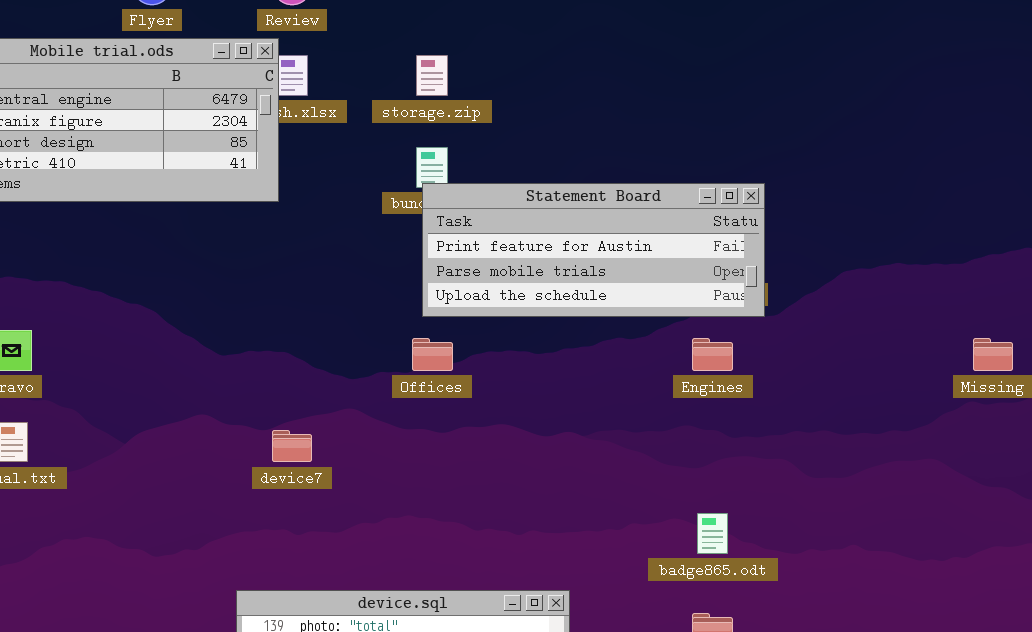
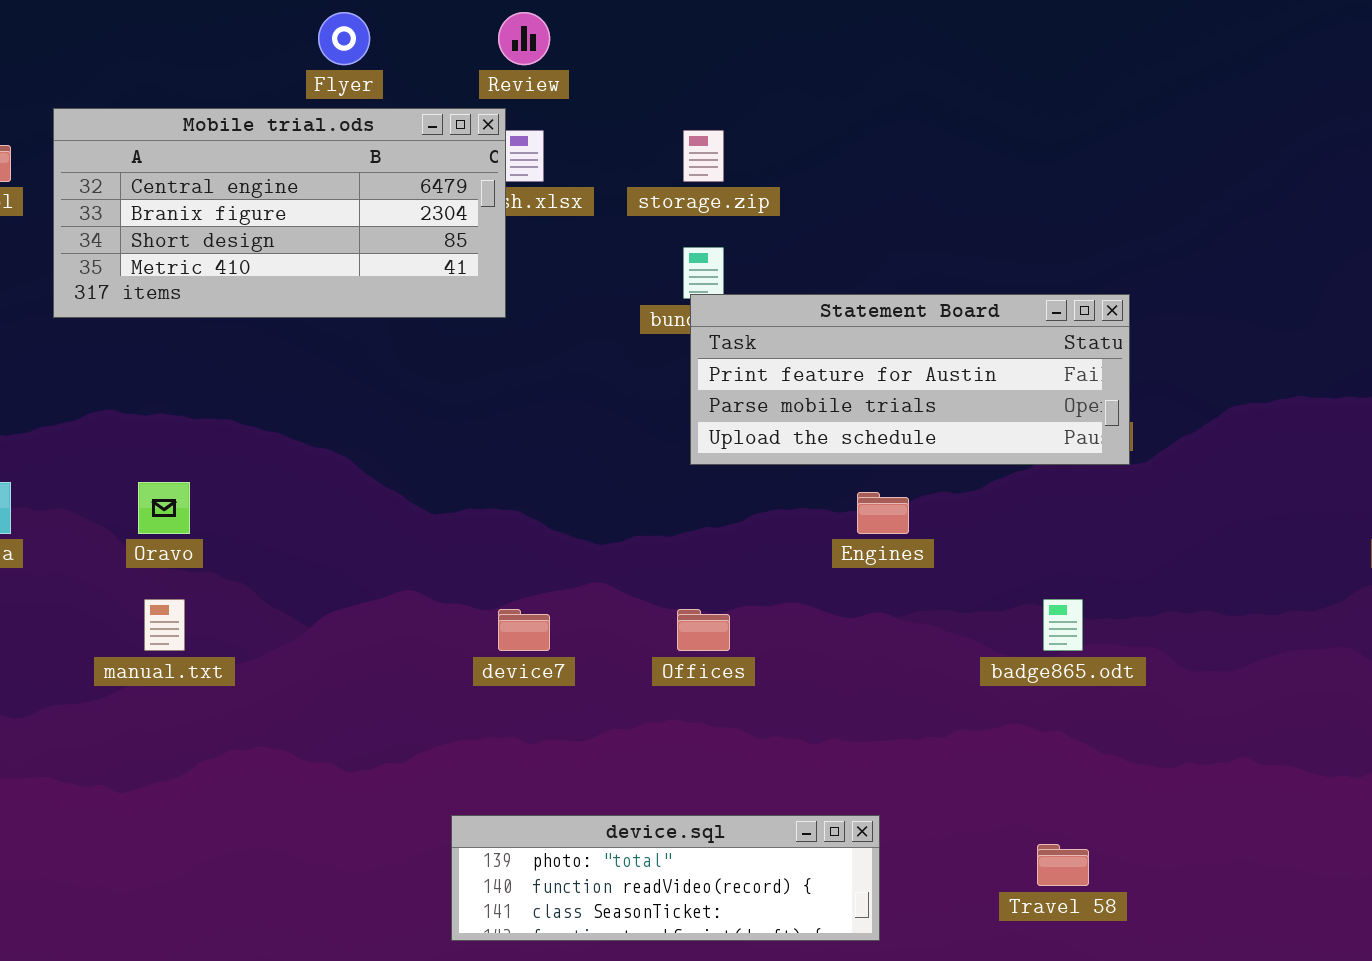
Offices: [412,338,453,371] -> [677,609,730,651], moved
Engines: [692,338,733,371] -> [857,492,909,534], moved
badge865.odt: [697,513,728,554] -> [1043,599,1083,651], moved

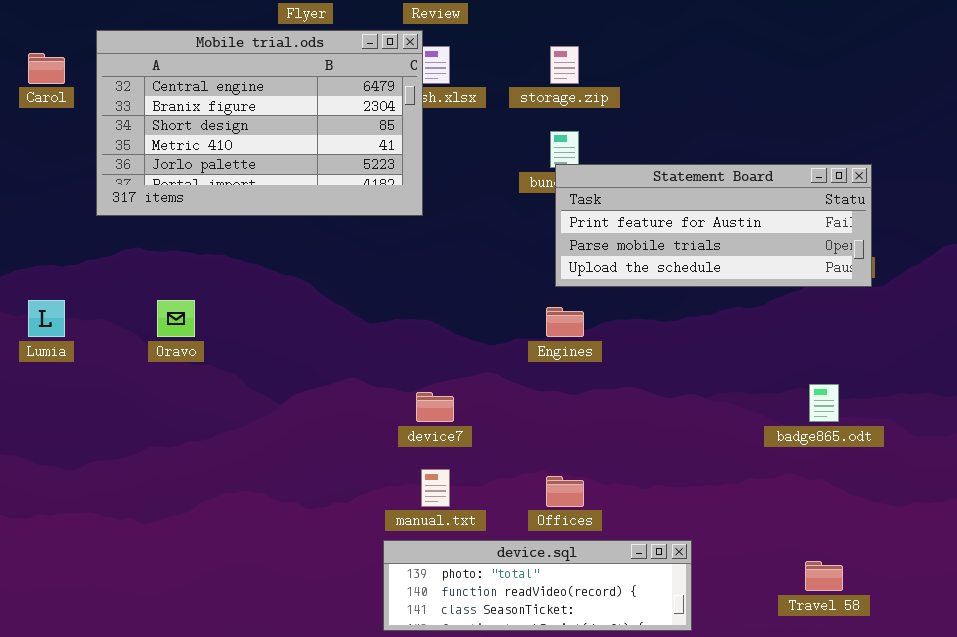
Mobile trial.ods: [53,108,506,318] -> [96,30,423,216], resized
Engines: [857,492,909,534] -> [546,307,584,337], moved
manual.txt: [144,599,185,651] -> [421,469,450,507], moved
Offices: [677,609,730,651] -> [546,476,584,507], moved

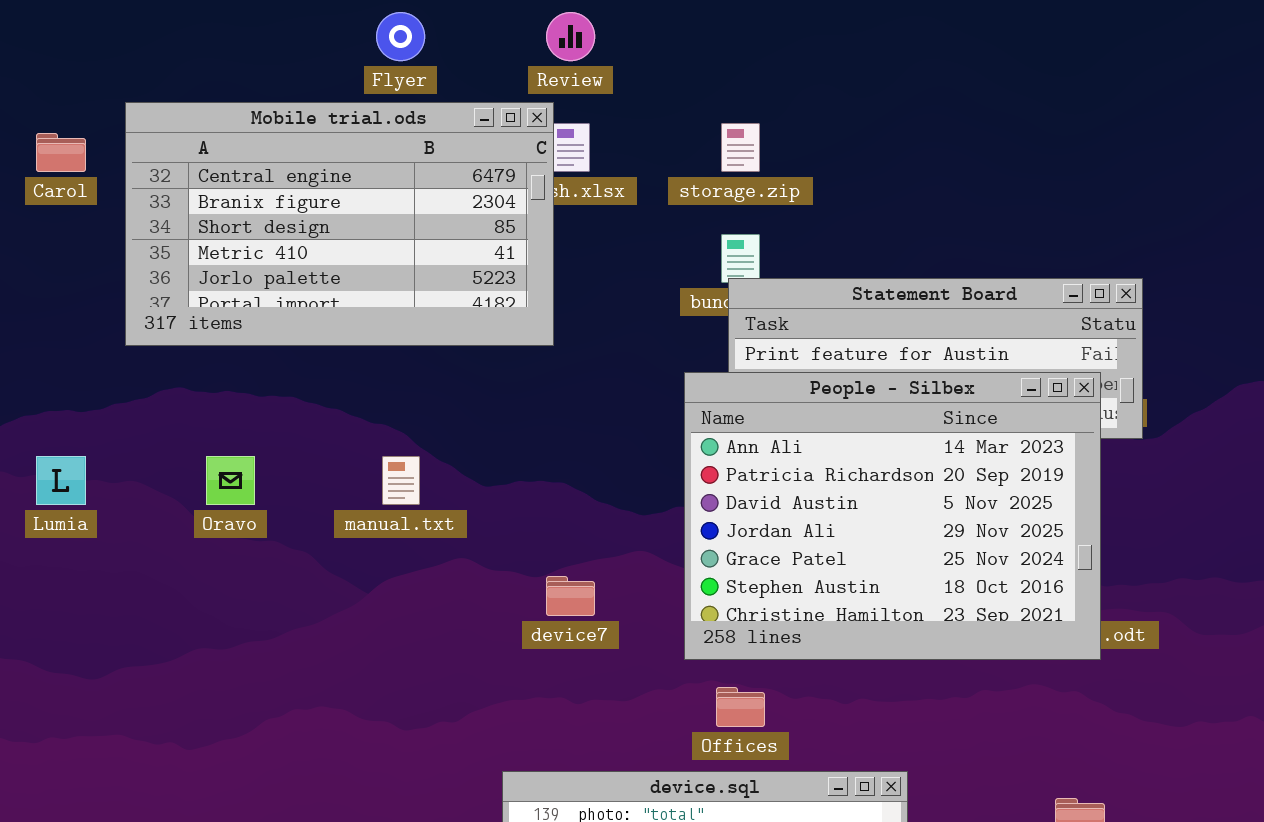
People - Silbex: none -> [684,372,1101,660], opened
manual.txt: [421,469,450,507] -> [382,456,420,505], moved

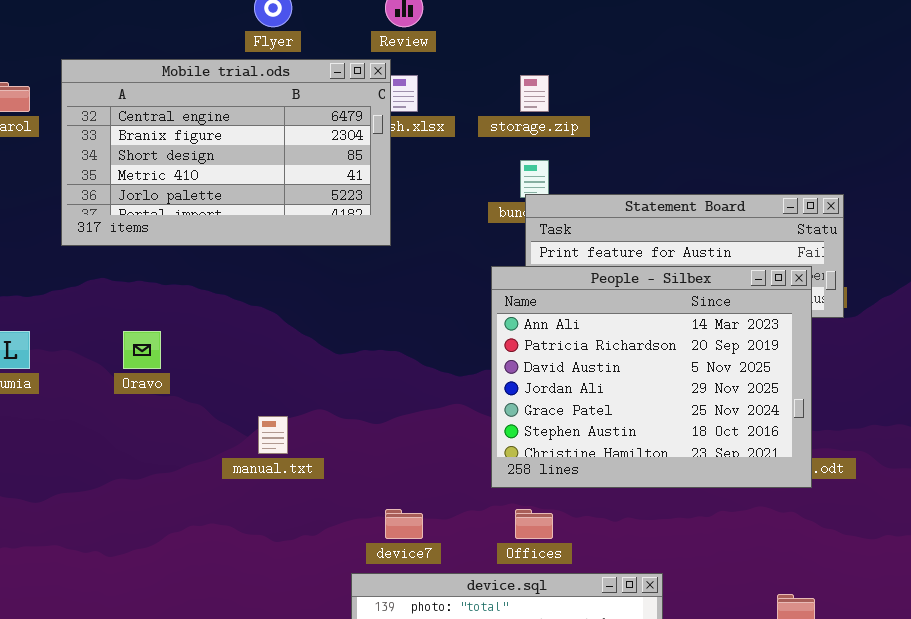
manual.txt: [382,456,420,505] -> [258,416,288,454], moved
device7: [546,576,595,616] -> [385,509,423,539], moved

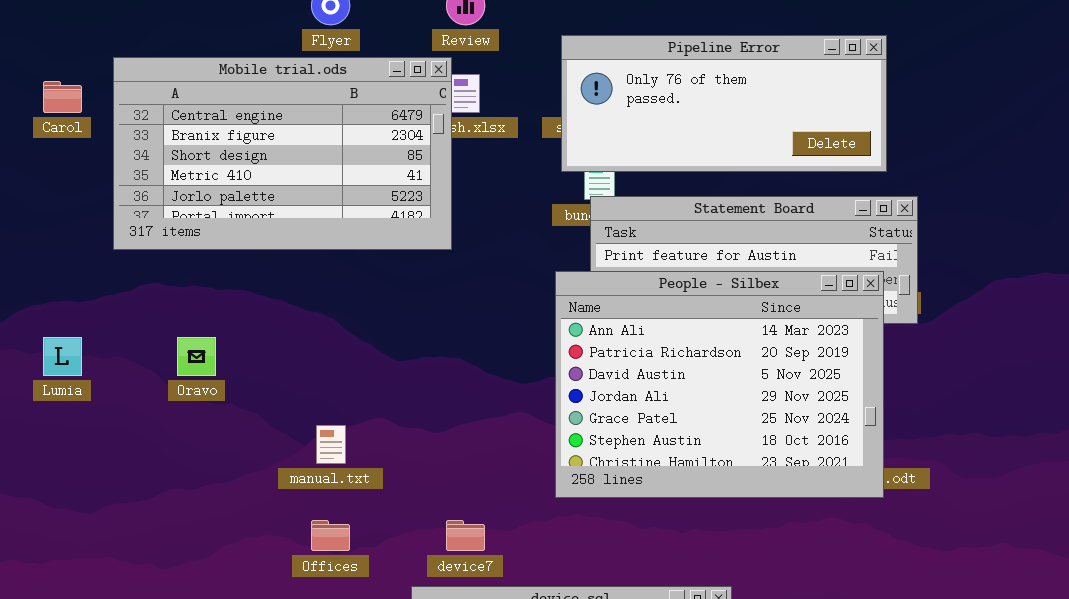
Pipeline Error: none -> [561,35,887,172], opened
Offices: [515,509,553,539] -> [311,520,350,551], moved

